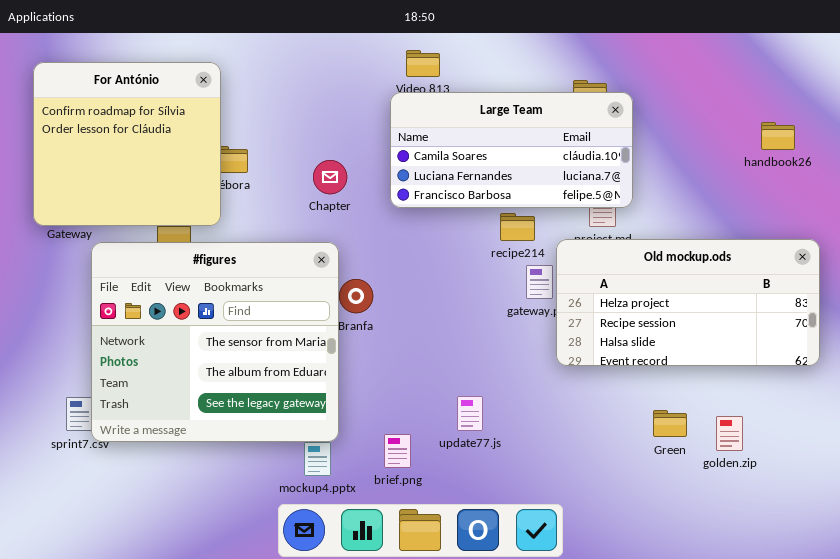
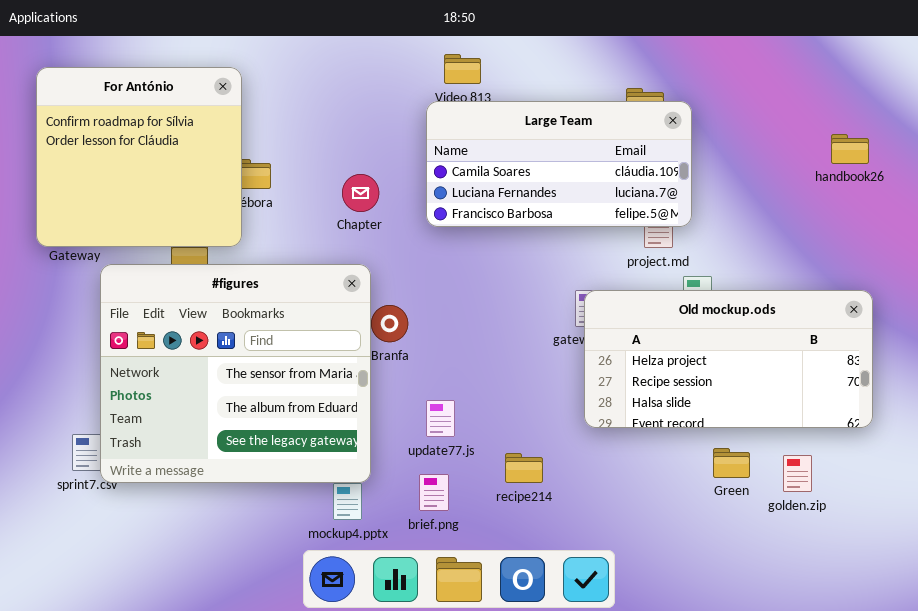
recipe214: [500,213,535,241] -> [505,453,543,483], moved
Old mockup.ods: [556,239,820,366] -> [584,290,873,428], moved
update77.js: [457,396,483,431] -> [426,400,455,437], moved

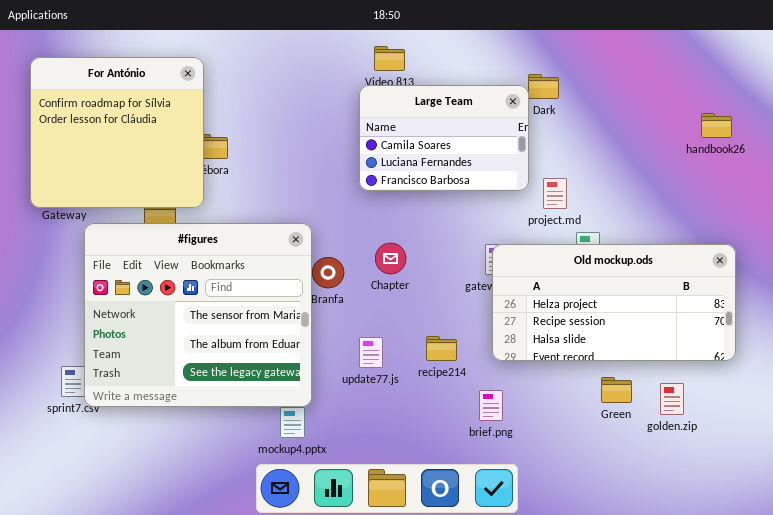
Large Team: [426,101,692,227] -> [359,85,529,191], resized
Chapter: [342,174,379,212] -> [375,243,406,274], moved
recipe214: [505,453,543,483] -> [426,336,457,361], moved
brief.png: [419,474,449,511] -> [479,390,503,421], moved

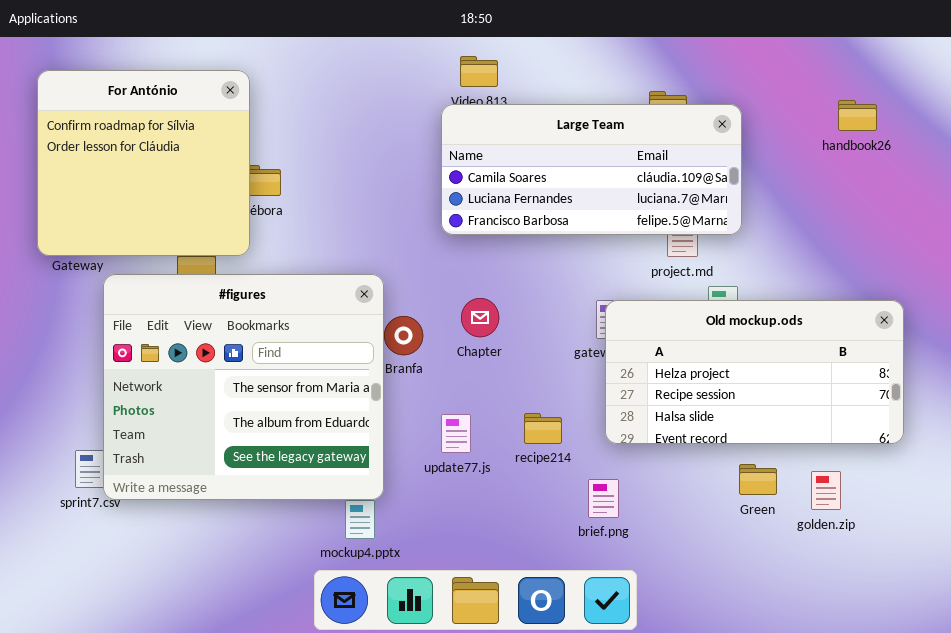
Large Team: [359,85,529,191] -> [441,104,742,235], resized
handbook26: [701,113,732,138] -> [838,100,877,131], moved

